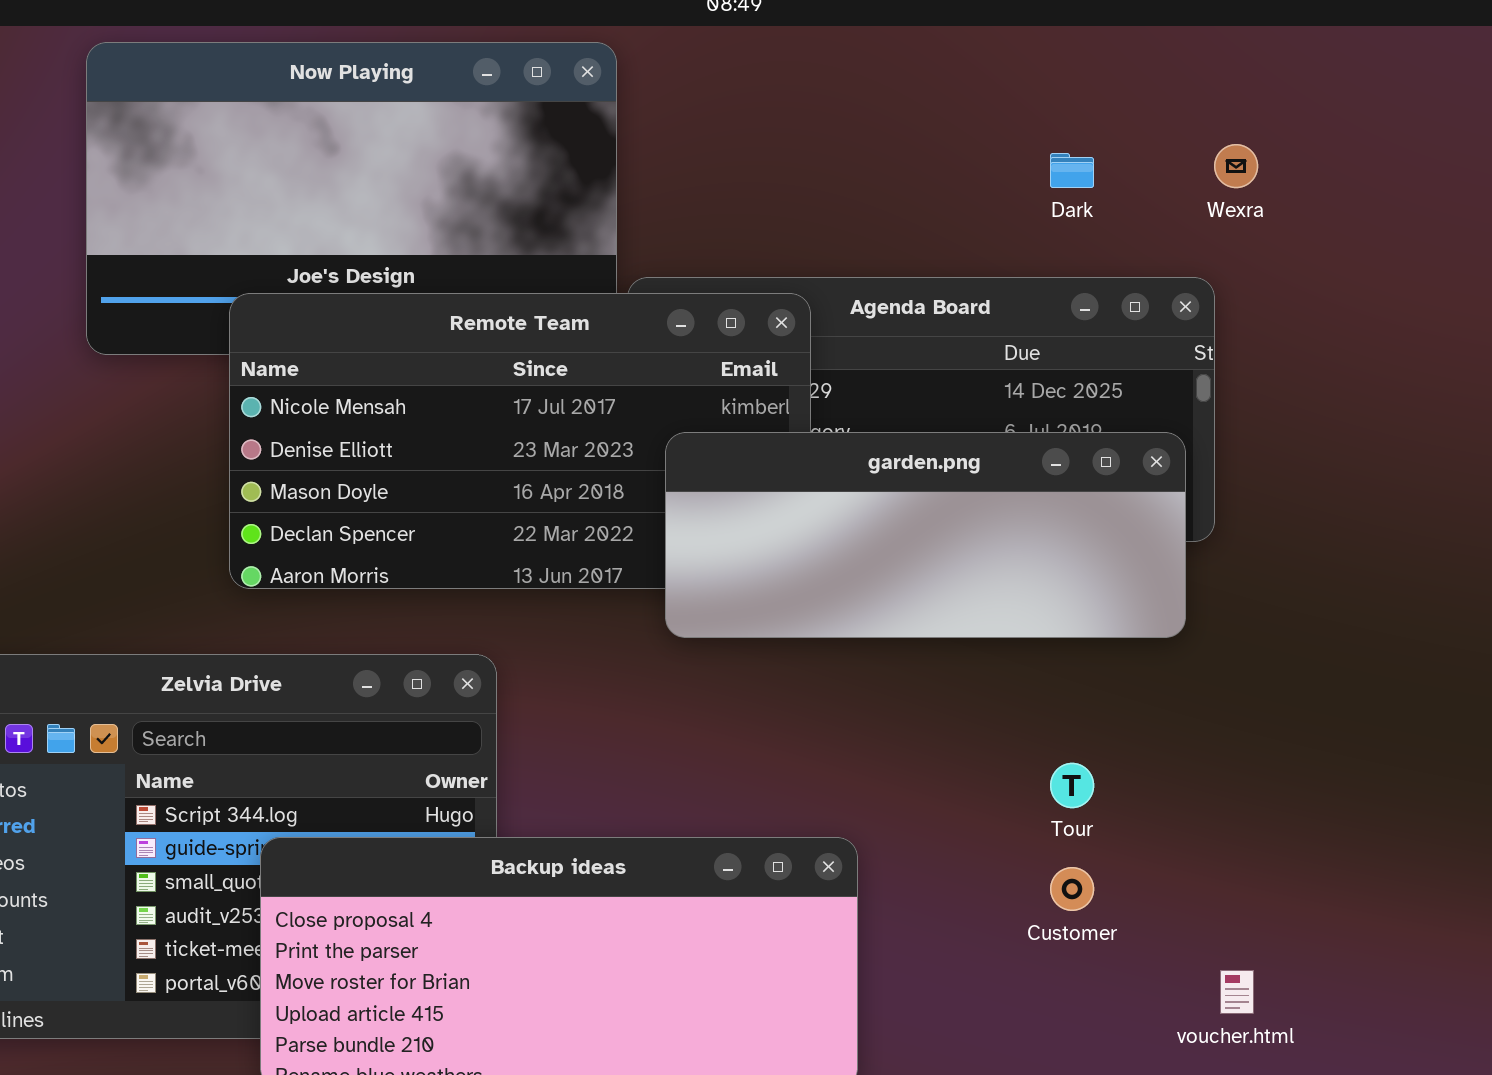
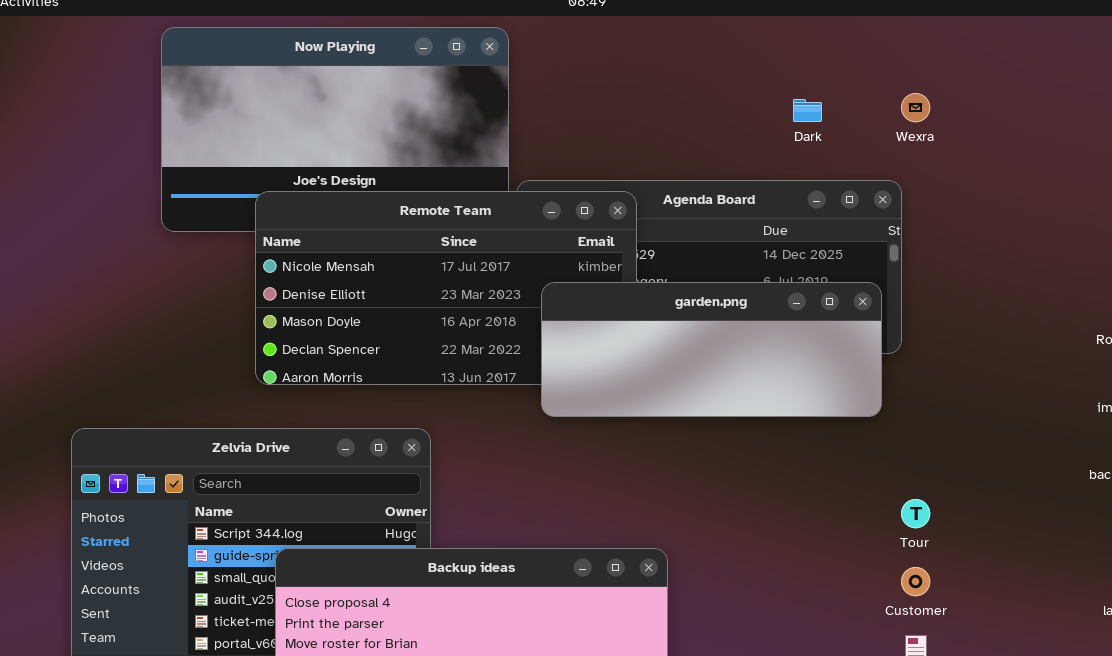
Tour: [1050,763,1094,808] -> [901,499,930,528], moved
Customer: [1050,867,1094,911] -> [901,567,930,596], moved

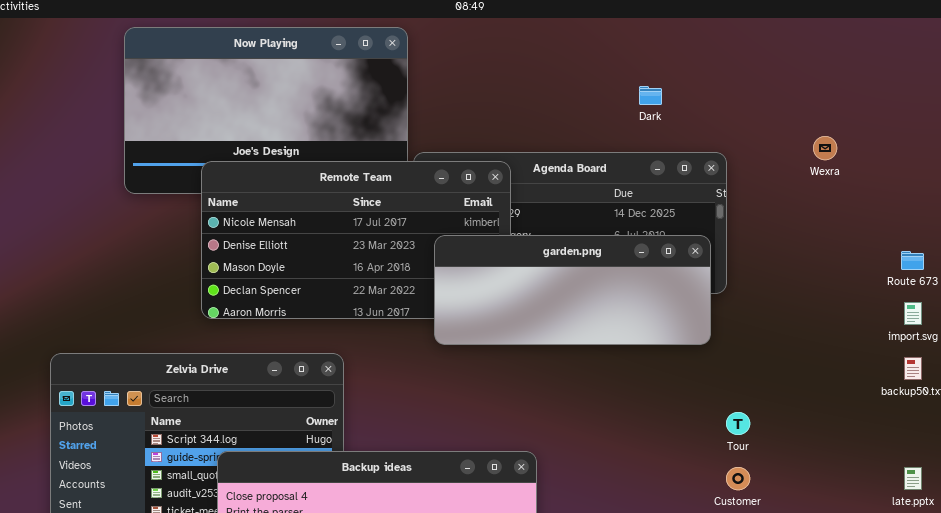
Wexra: [901,93,930,122] -> [813,136,837,160], moved

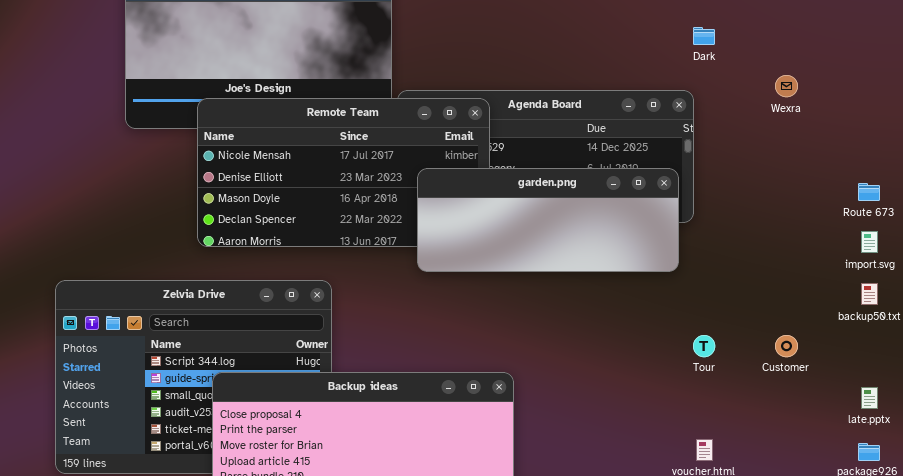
Dark: [639,86,662,105] -> [693,27,715,45], moved
Customer: [726,467,750,490] -> [775,335,798,357], moved

